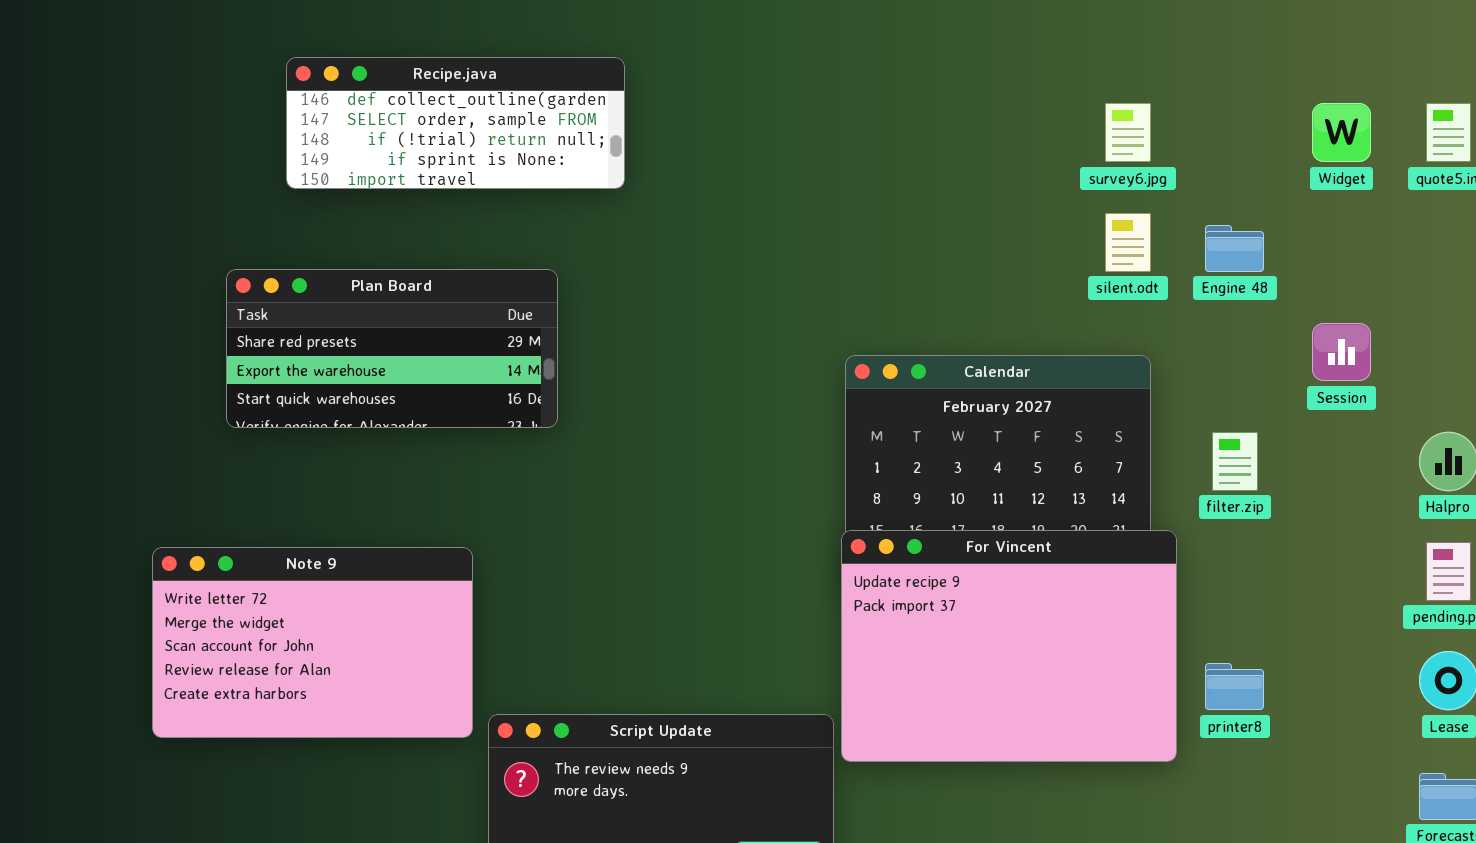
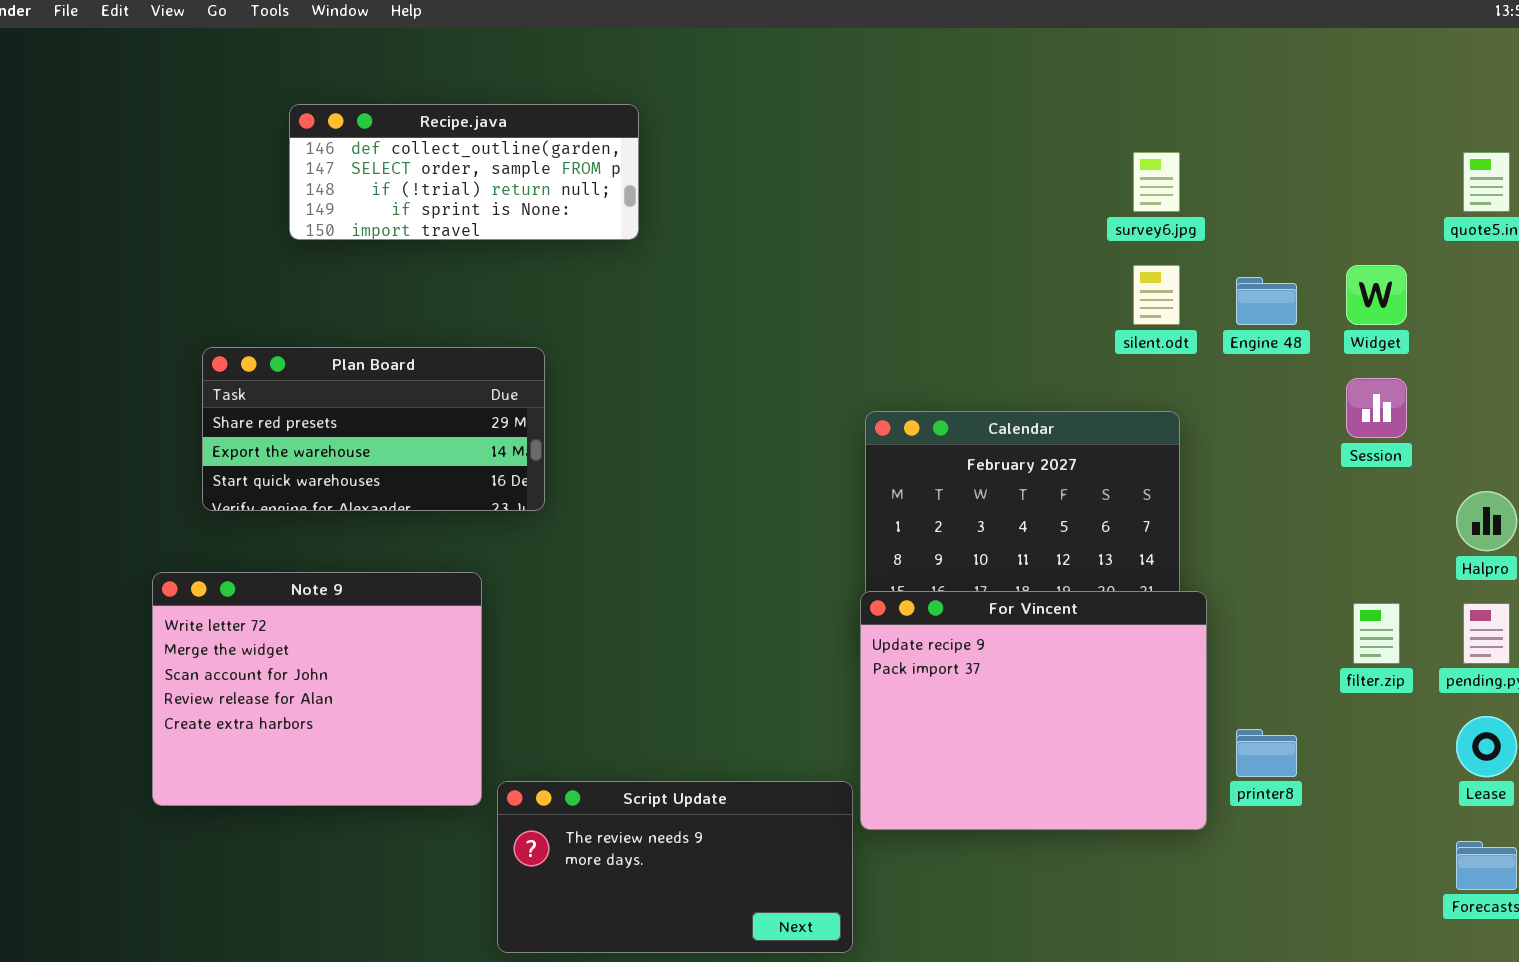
Widget: [1312,103,1371,162] -> [1346,265,1407,325], moved
Plan Board: [226,269,558,428] -> [202,347,545,511], moved
filter.zip: [1212,432,1258,491] -> [1353,603,1400,664], moved
Note 9: [152,547,473,738] -> [152,572,482,806], resized

